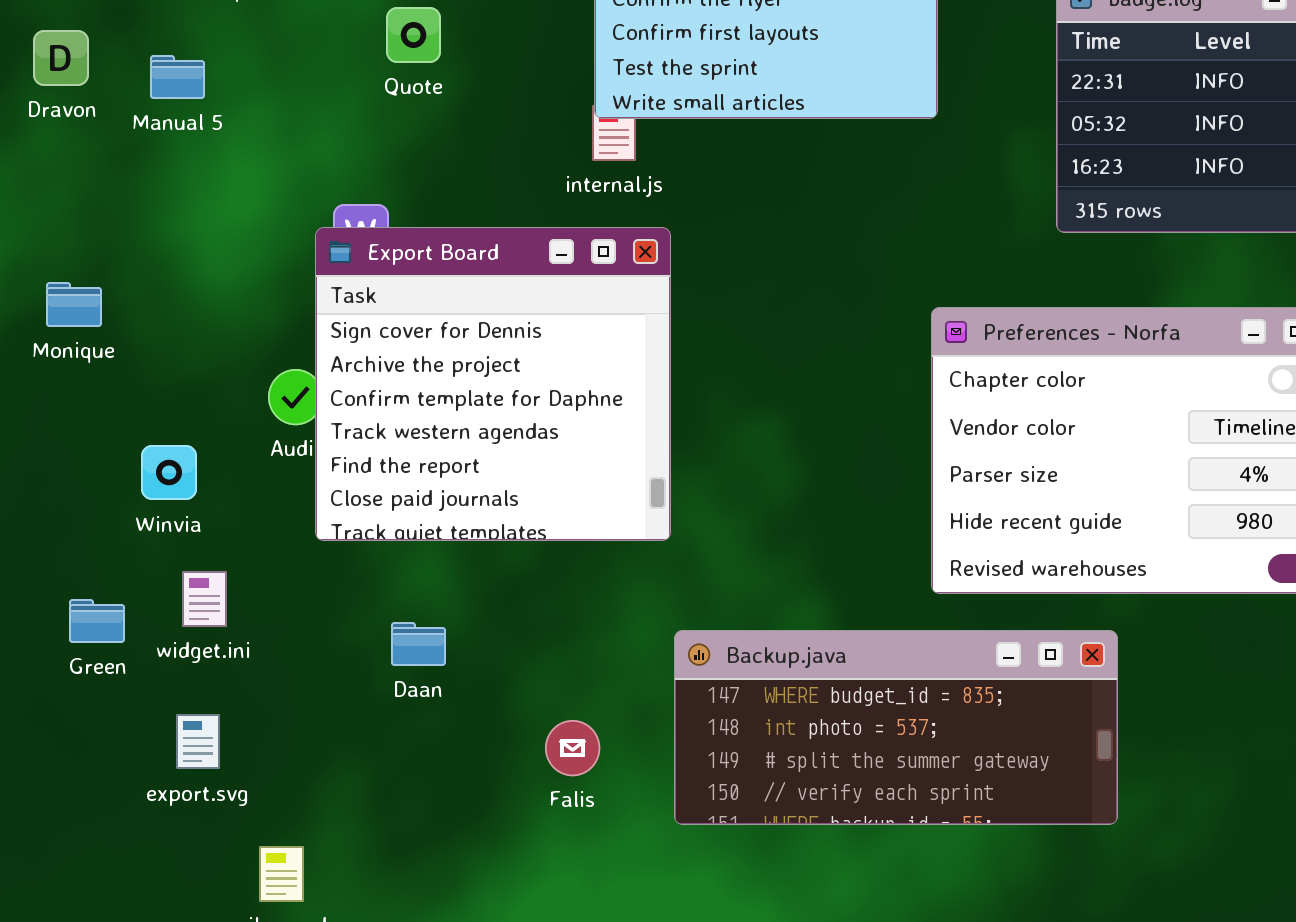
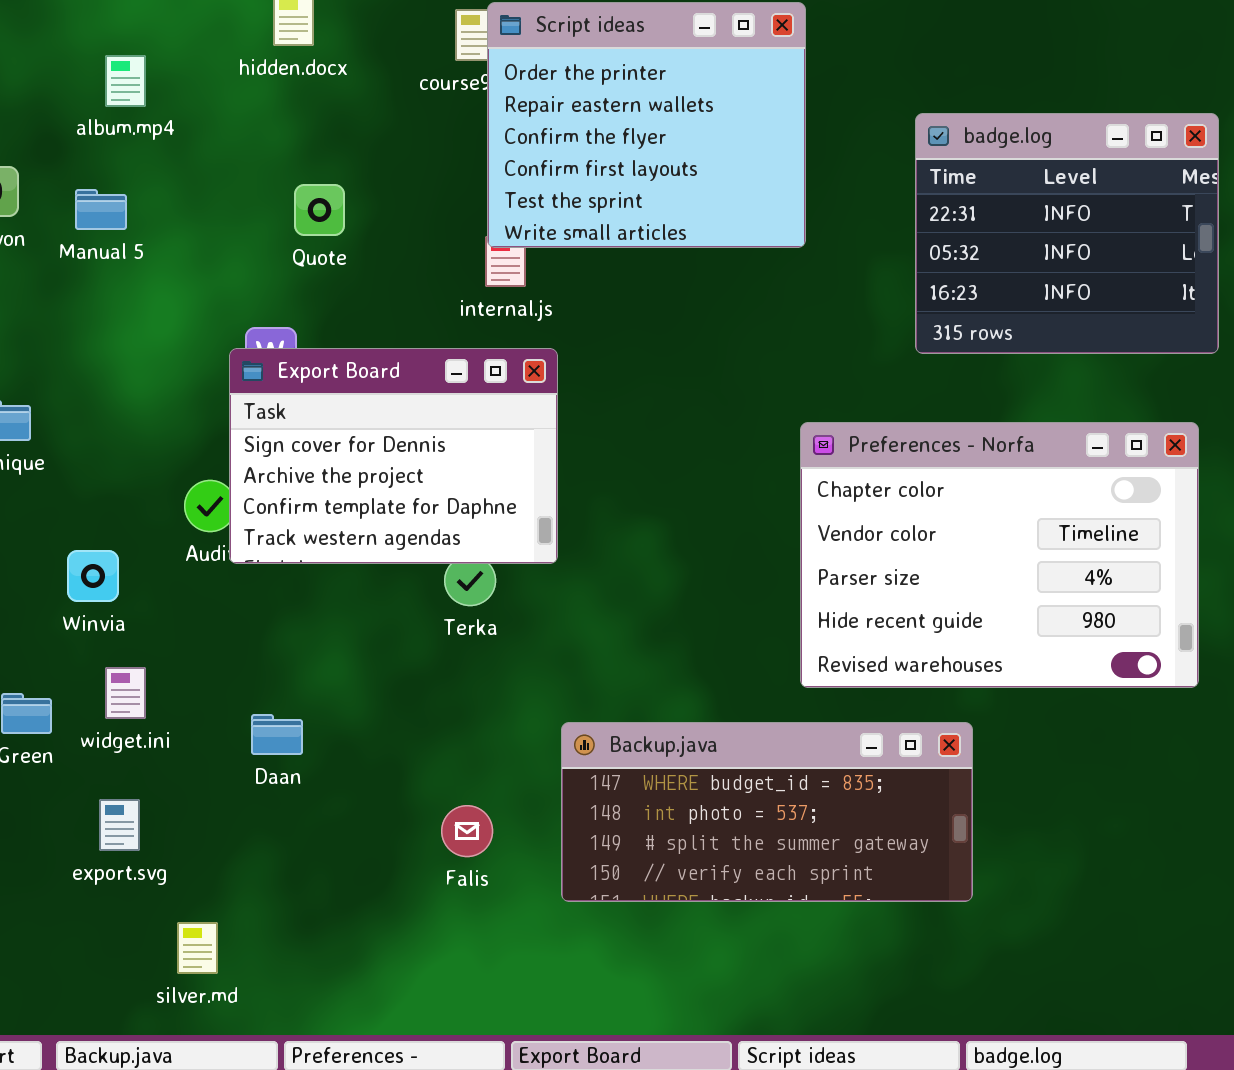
Quote: [386,7,441,63] -> [294,184,345,236], moved
Export Board: [315,227,671,541] -> [229,348,558,564], resized
Daan: [391,622,446,666] -> [251,714,303,755], moved

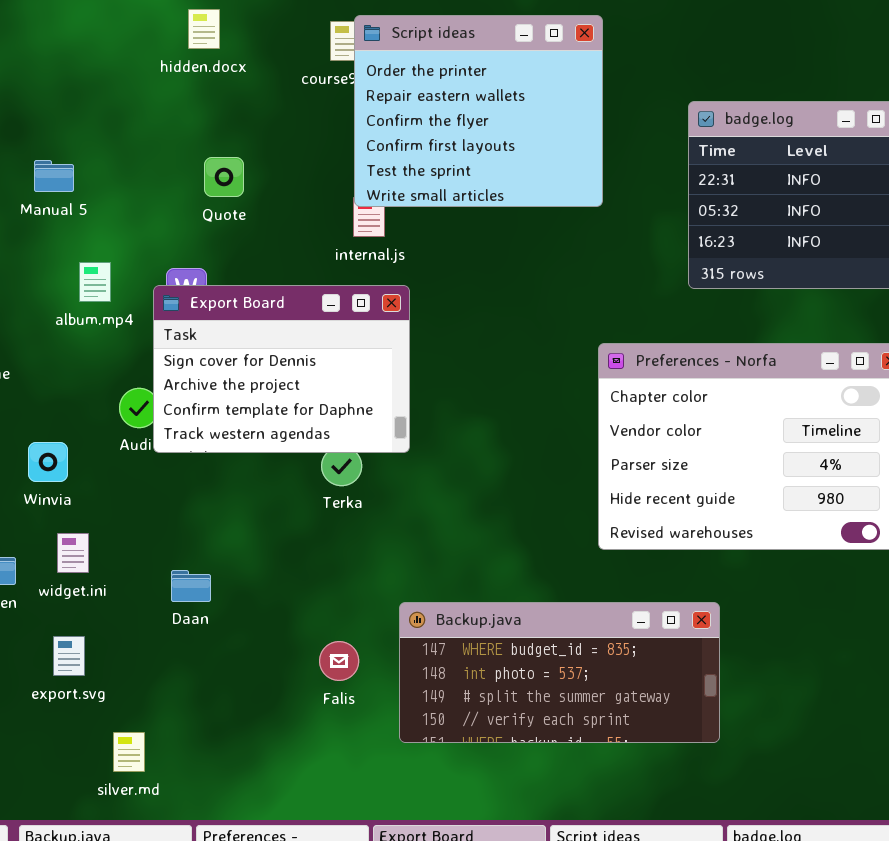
album.mp4: [105,55,146,107] -> [79,262,111,302], moved
Backup.java: [561,722,973,902] -> [399,602,720,743], moved

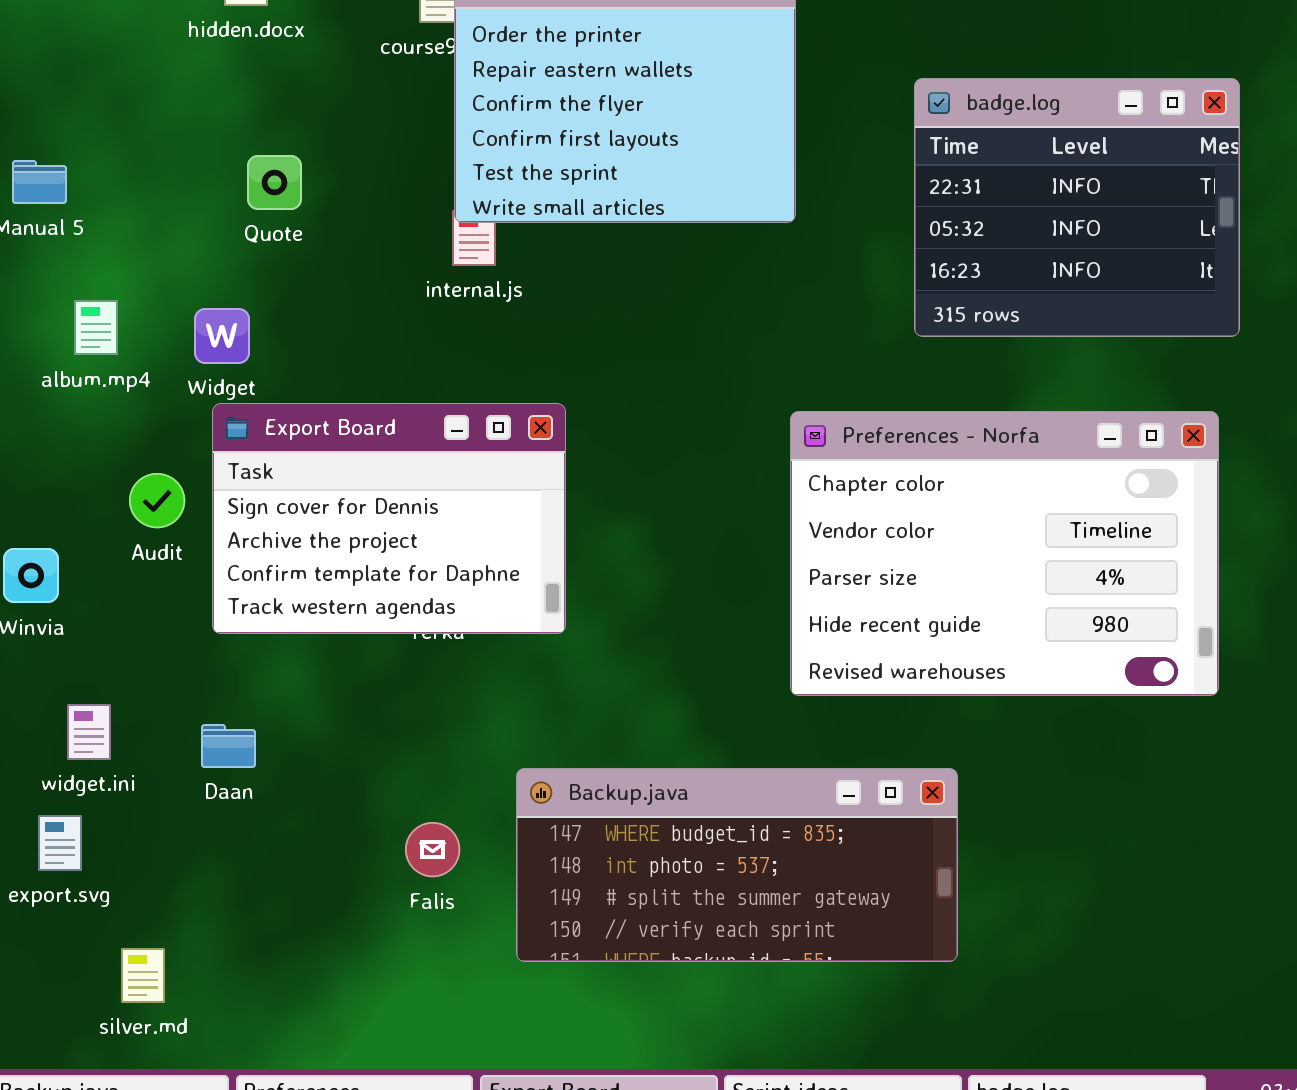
Export Board: [153,285,410,453] -> [212,403,566,634], moved
widget.ini: [57,533,89,573] -> [67,704,111,760], moved

